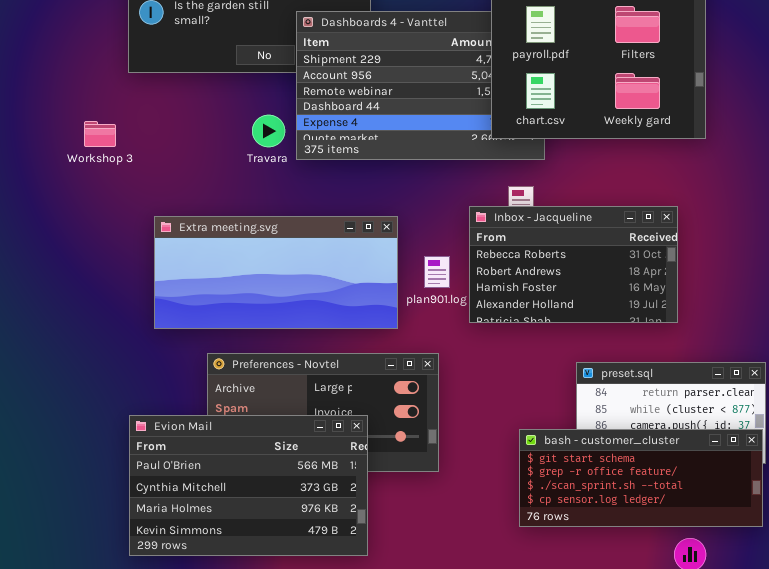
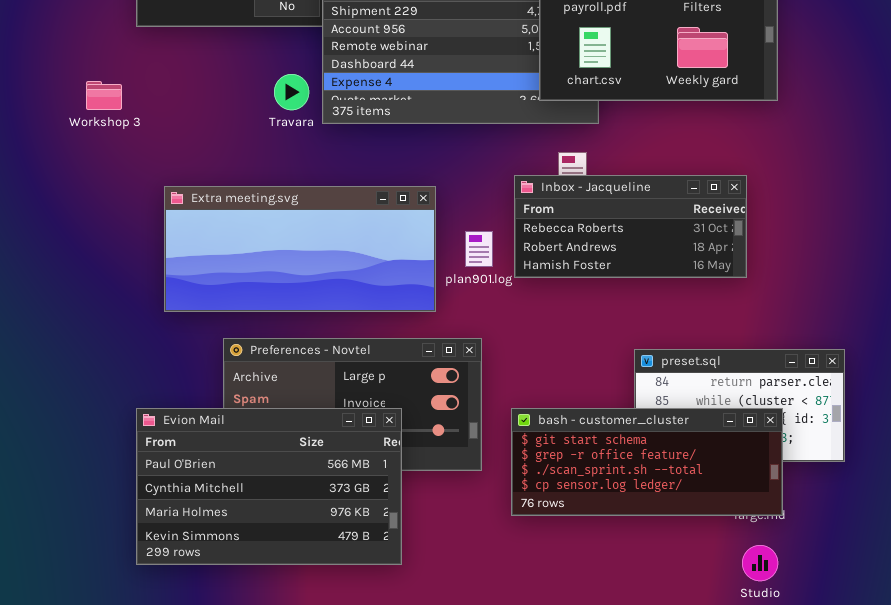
Inbox - Jacqueline: [469,206,678,323] -> [514,175,747,278], resized
bash - customer_cluster: [519,429,763,527] -> [511,408,783,516], moved

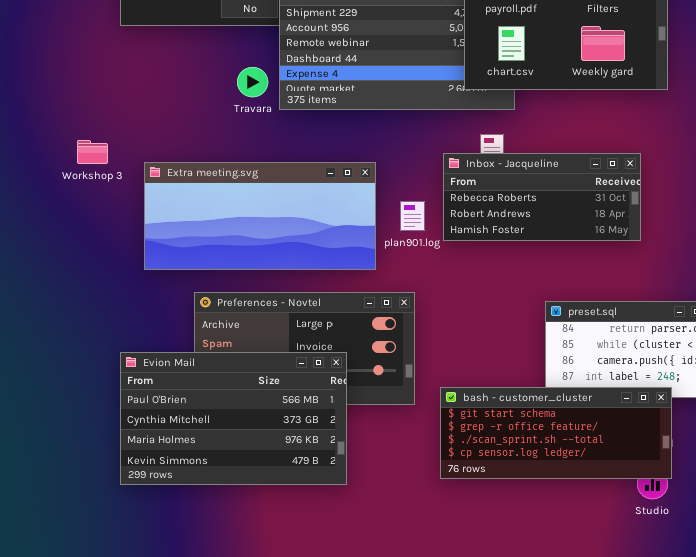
Workshop 3: [86,81,122,110] -> [77,140,108,164], moved
bash - customer_cluster: [511,408,783,516] -> [440,387,672,479], moved

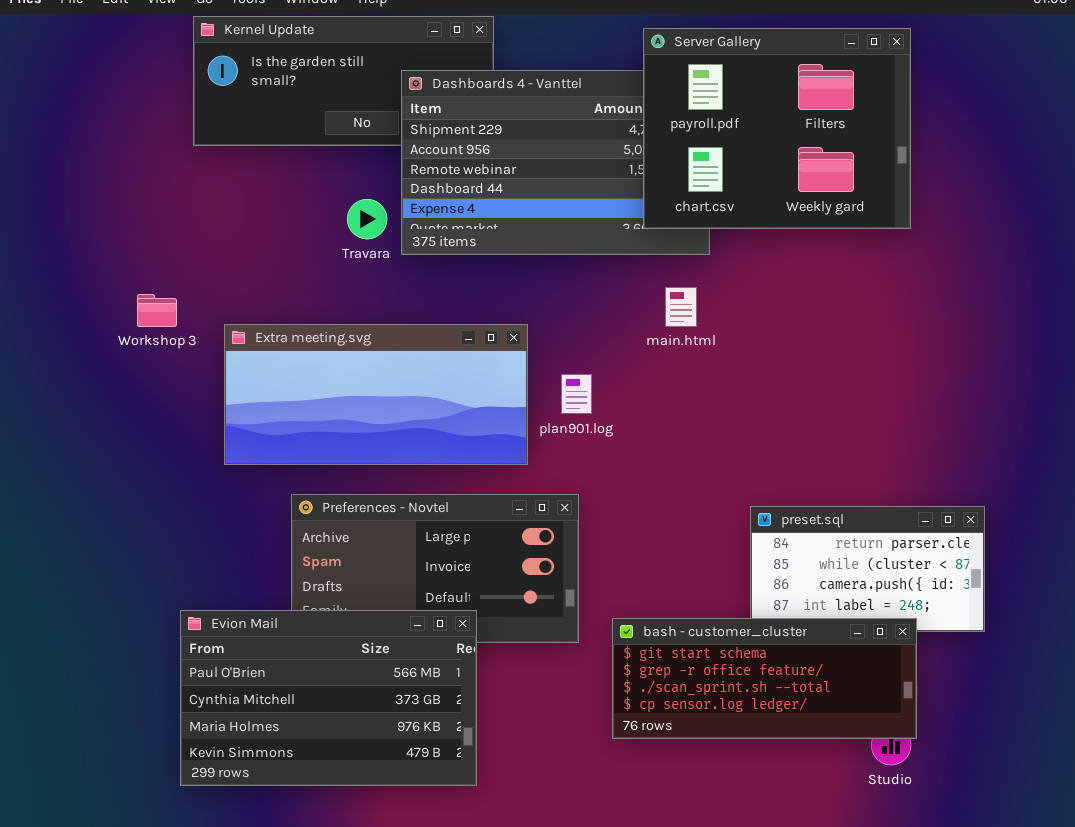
Inbox - Jacqueline: [443,153,641,241] -> none, closed
Evion Mail: [120,352,347,485] -> [180,610,477,786], moved

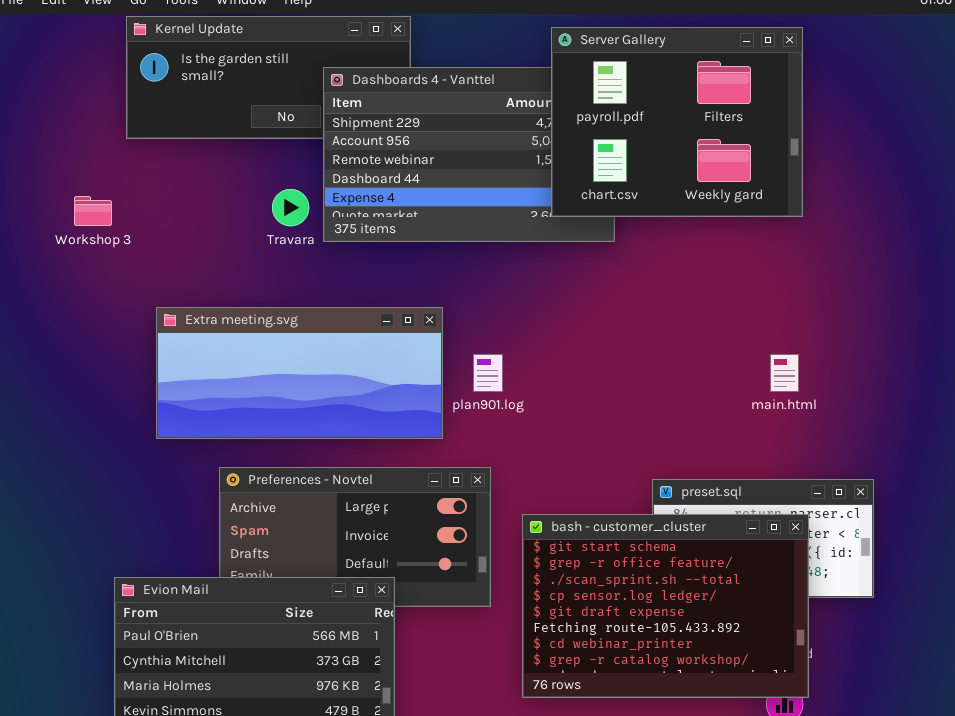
main.html: [665,287,697,327] -> [770,354,799,392], moved
Workshop 3: [137,294,177,327] -> [74,196,112,226], moved
bash - customer_cluster: [612,618,917,739] -> [522,514,809,698], resized

